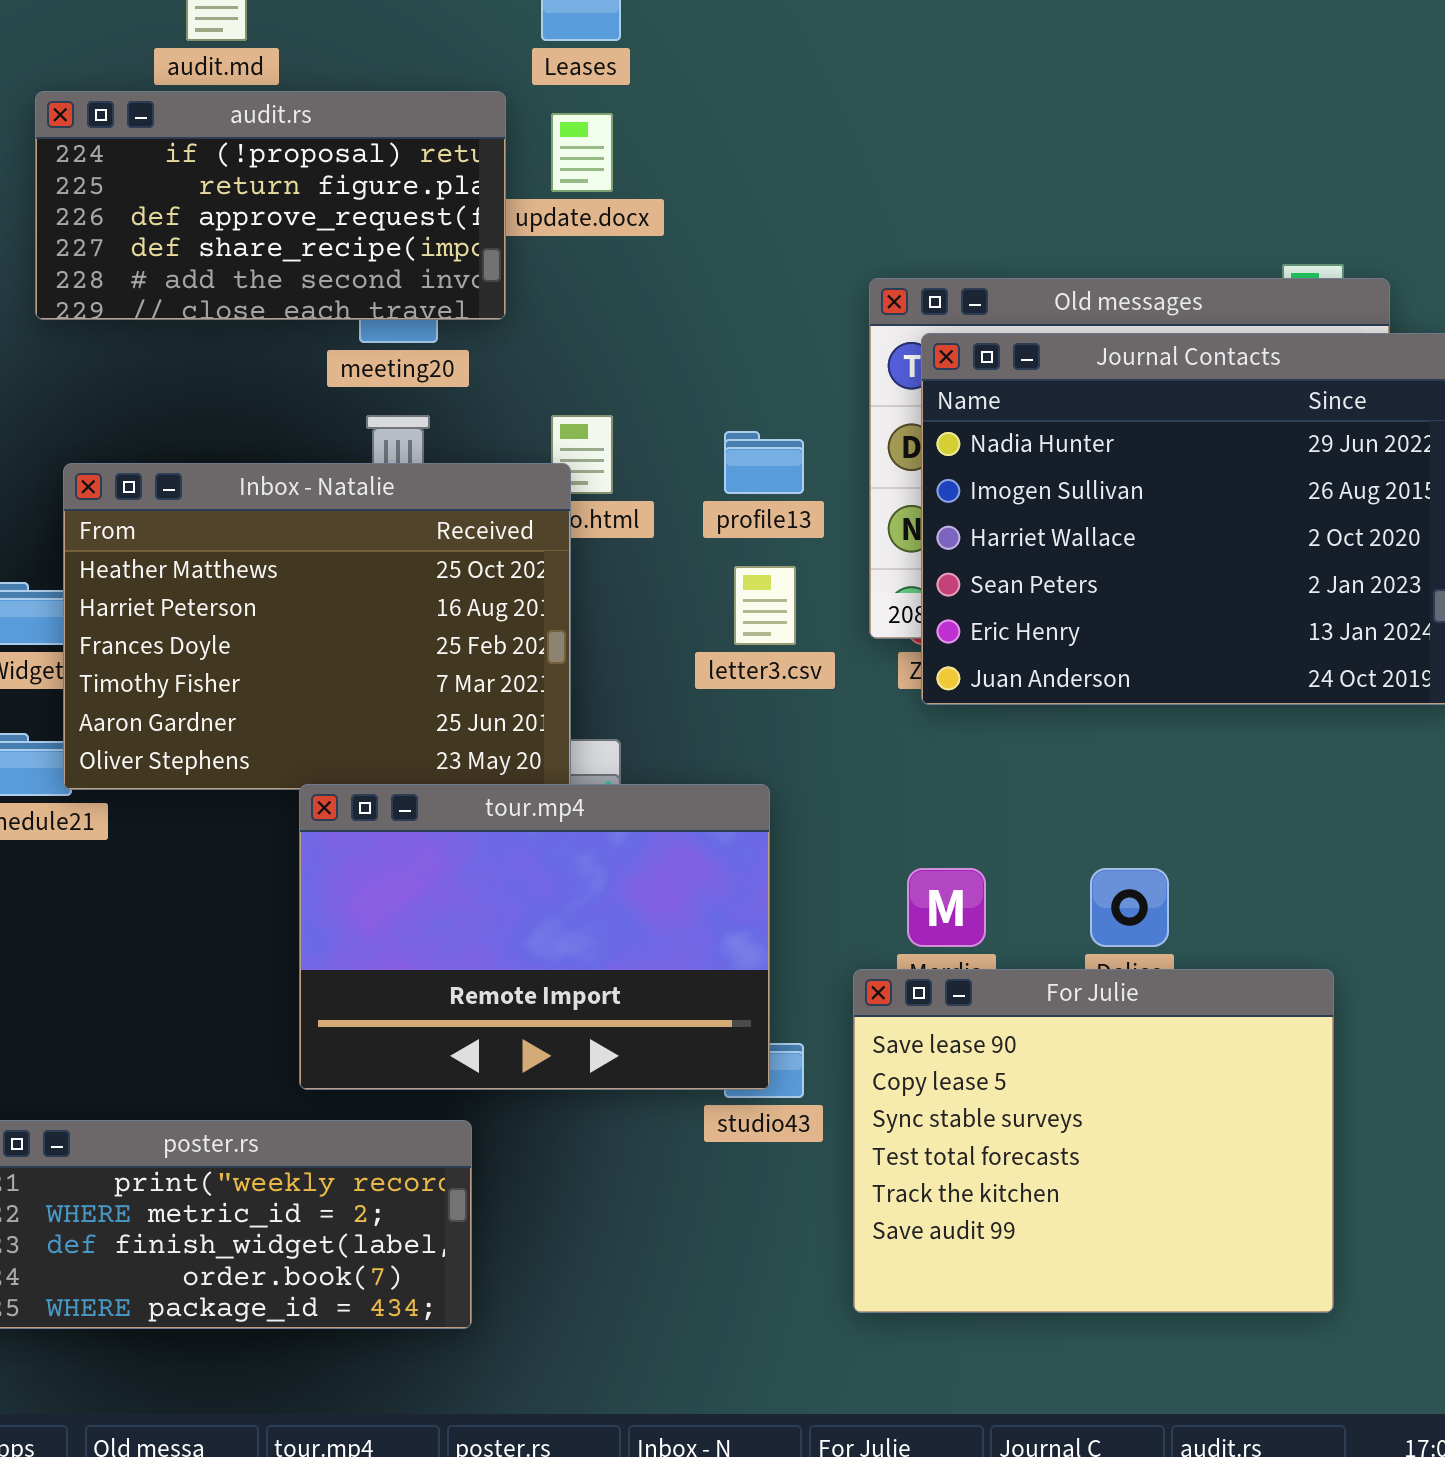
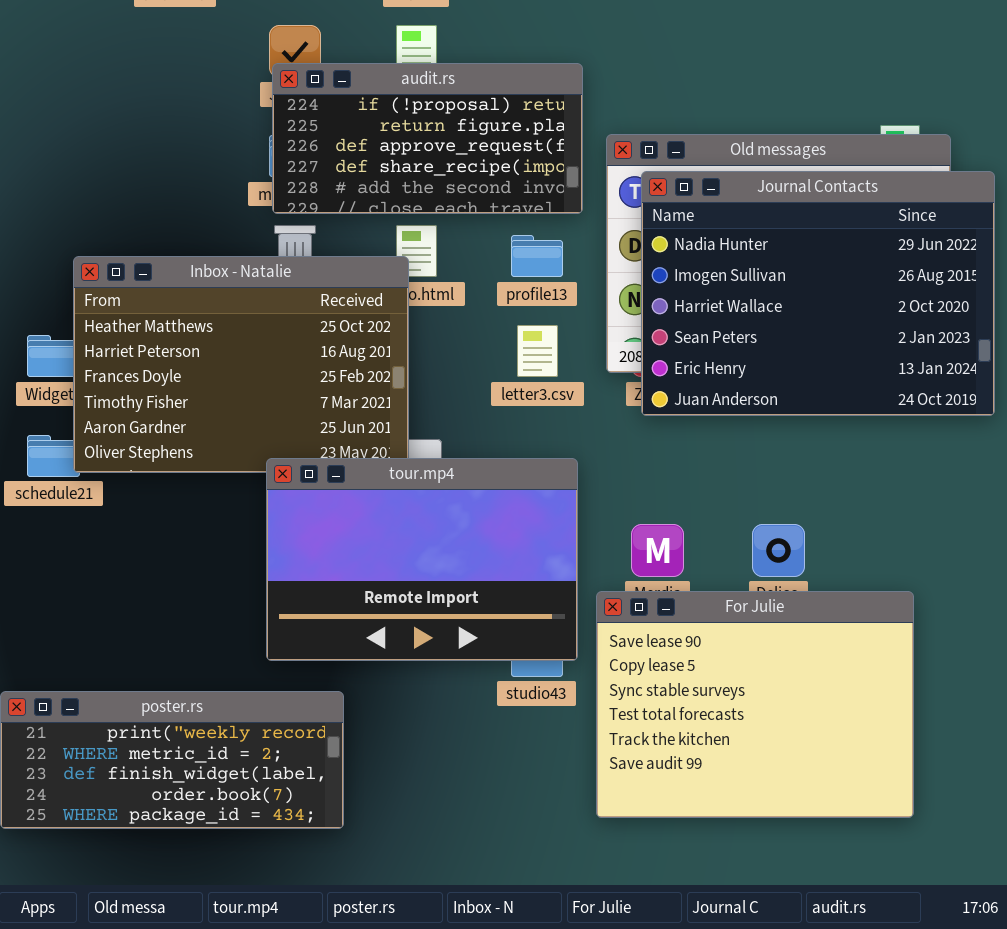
audit.rs: [35,91,506,320] -> [272,63,583,214], moved
tour.mp4: [299,784,770,1090] -> [266,458,578,661], moved

